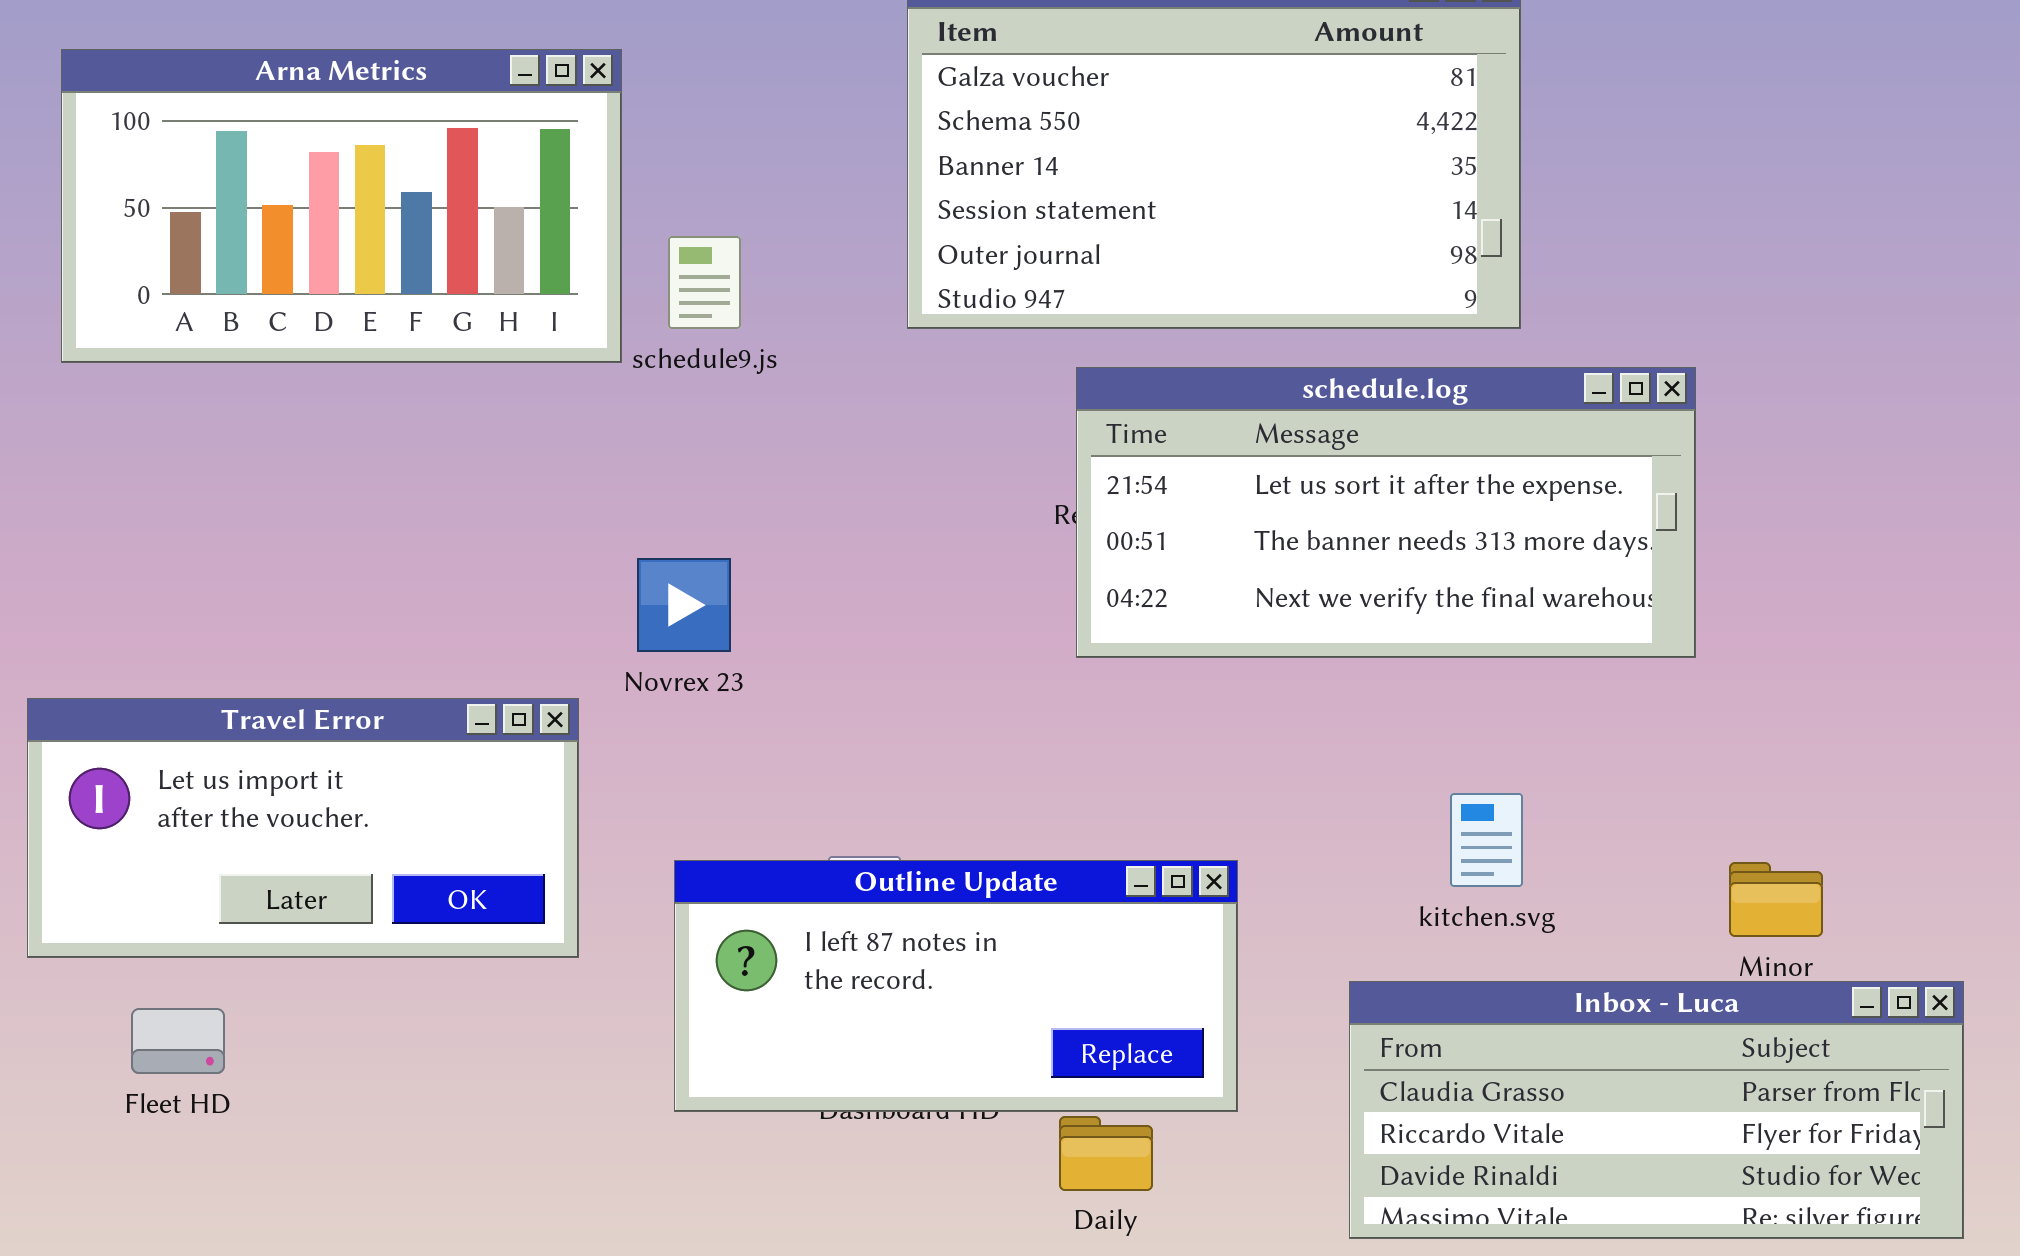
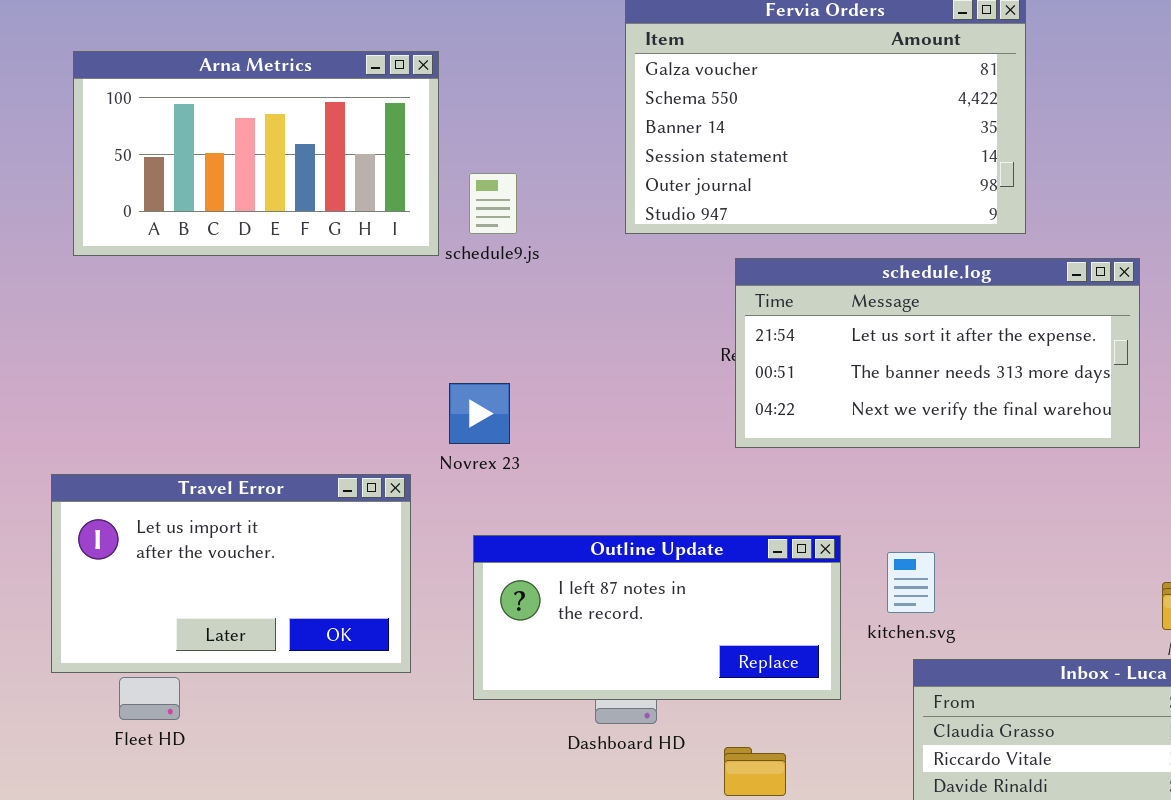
Travel Error: [27,698,579,958] -> [51,474,411,673], resized
kitchen.svg: [1450,793,1523,887] -> [887,552,935,613], moved
Outline Update: [674,860,1238,1112] -> [473,535,841,700], moved

